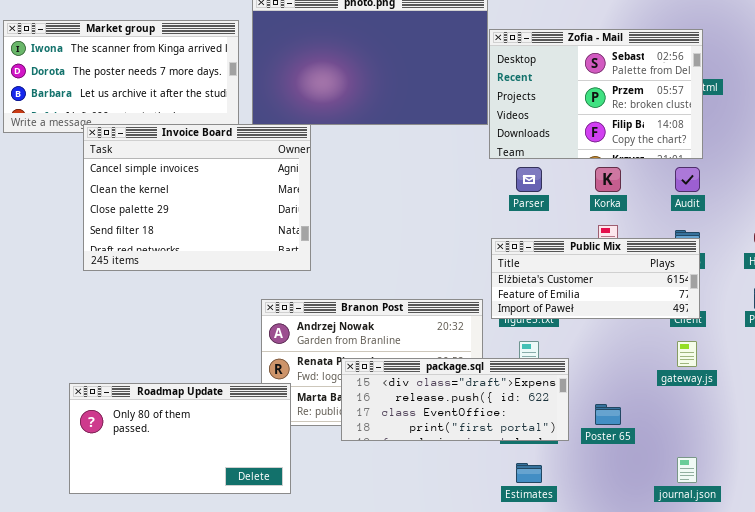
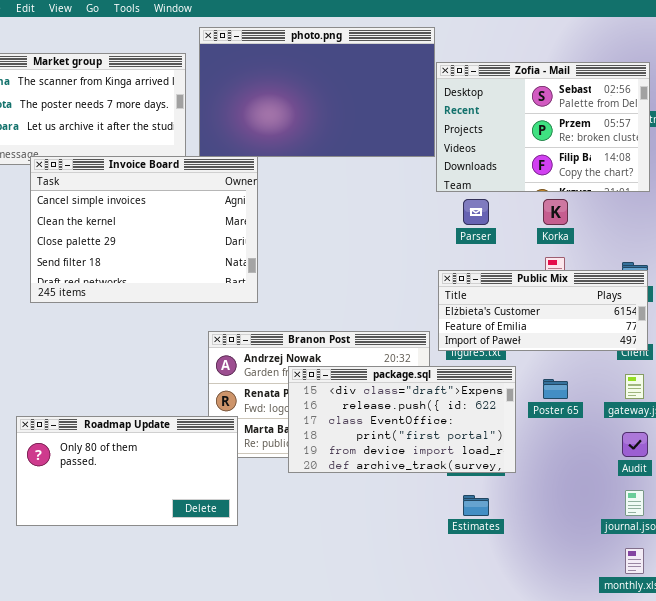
Audit: [675,167,700,192] -> [622,432,648,457], moved
package.sql: [341,358,569,441] -> [288,366,516,473], resized
Poster 65: [595,404,621,425] -> [543,379,568,399], moved

